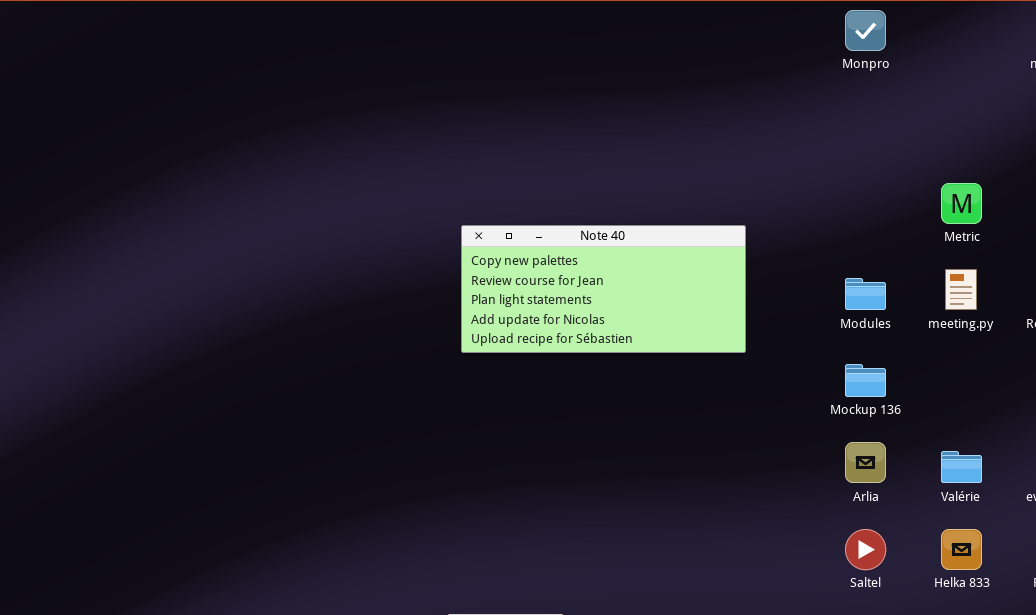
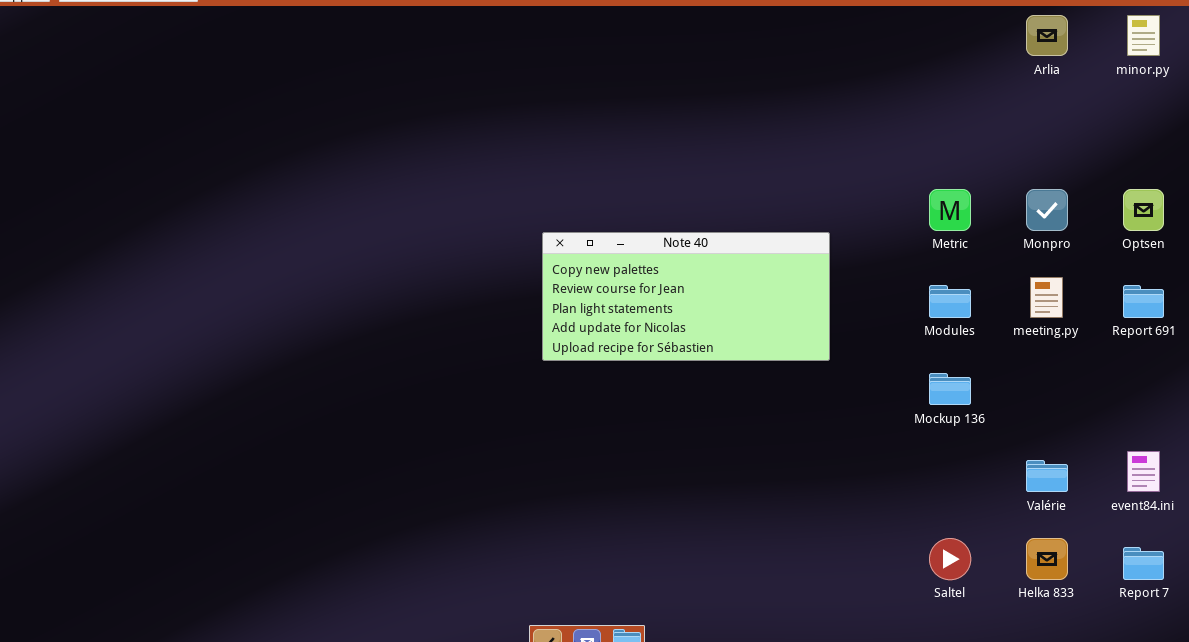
Monpro: [845,10,886,51] -> [1026,189,1068,231], moved
Metric: [941,183,982,224] -> [929,189,971,231], moved
Arlia: [845,442,886,483] -> [1026,15,1068,56], moved

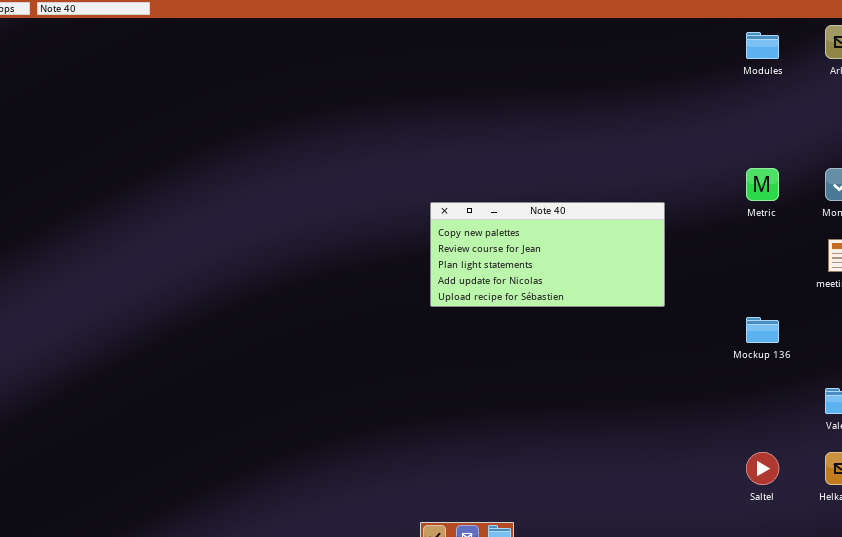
Modules: [929,285,971,318] -> [746,32,779,59], moved

